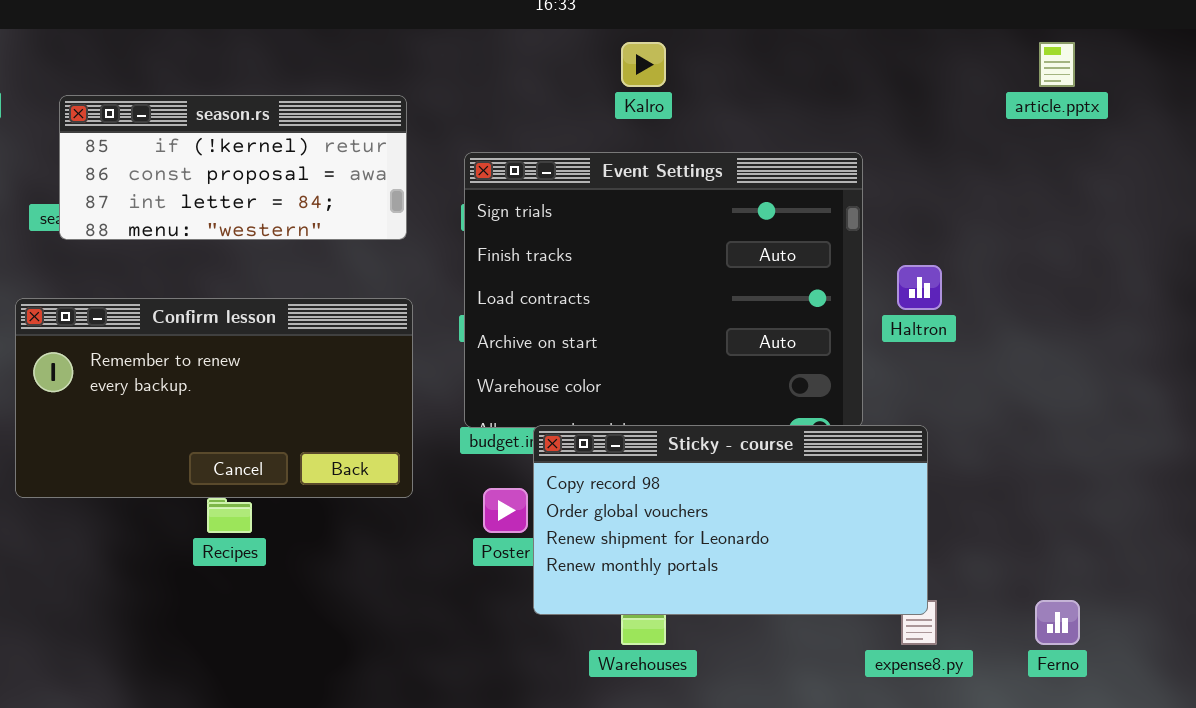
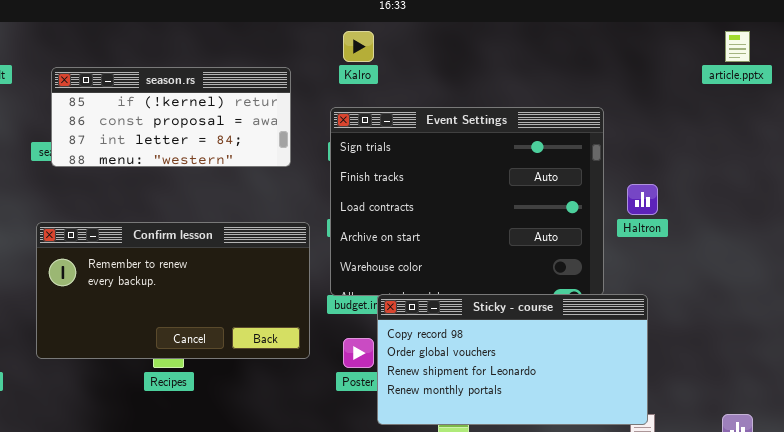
Kalro: [621,42,666,87] -> [343,31,374,62], moved
Confirm lesson: [15,298,413,498] -> [36,222,310,359], moved

